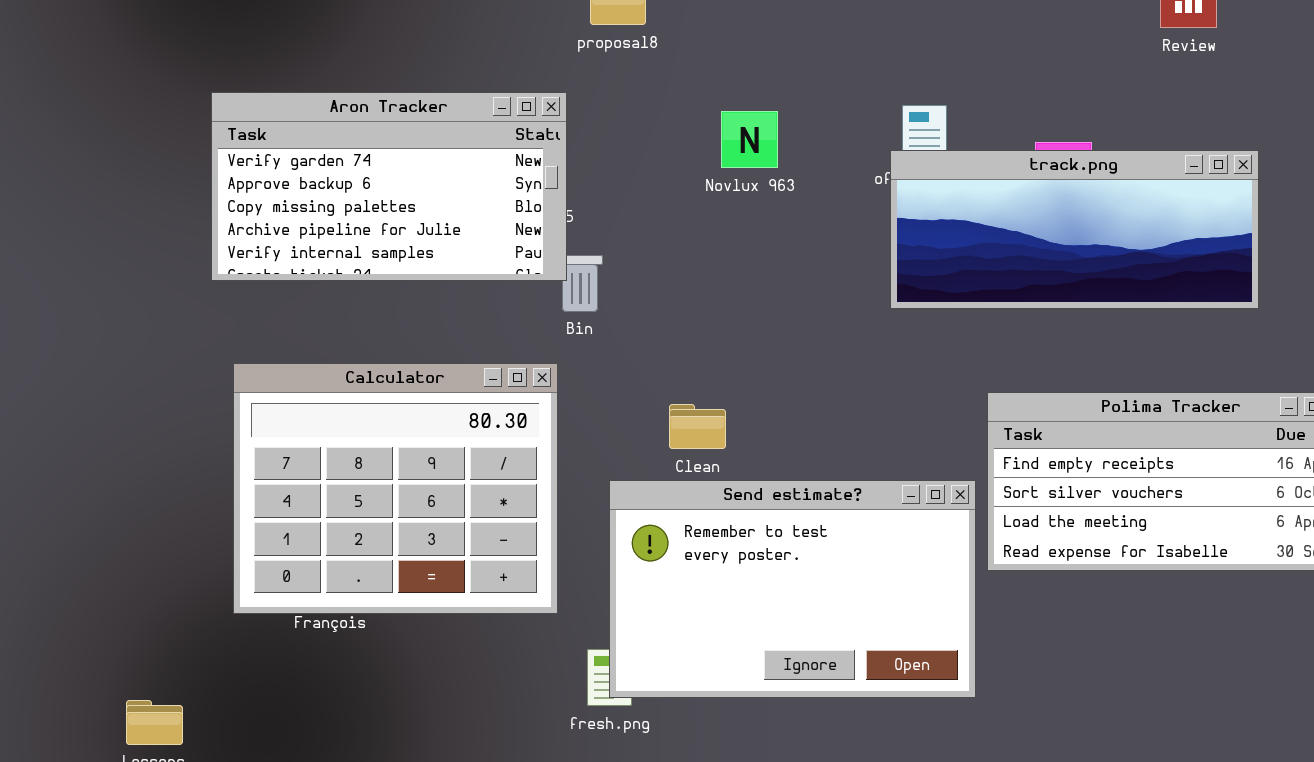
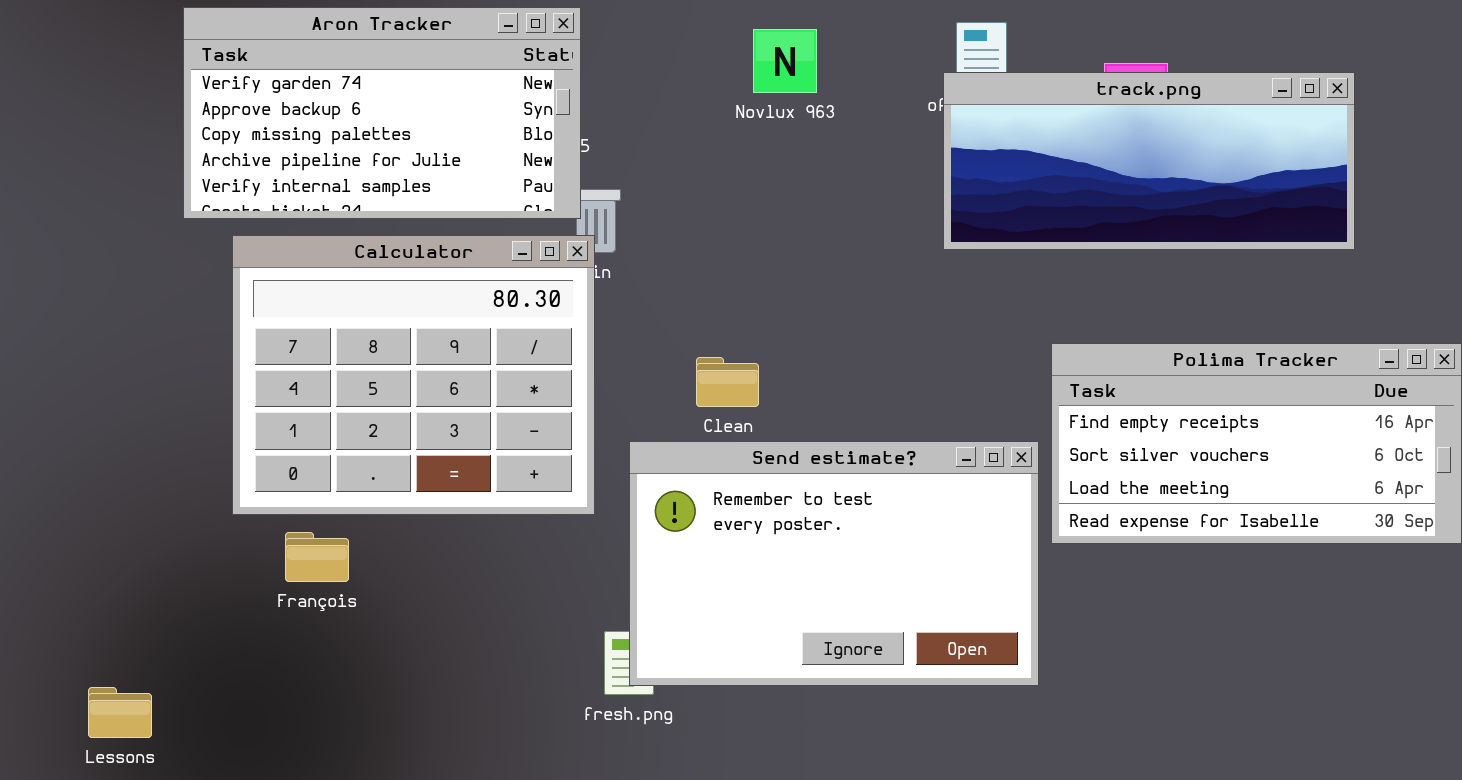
Calculator: [233,363,558,614] -> [232,235,595,515], moved

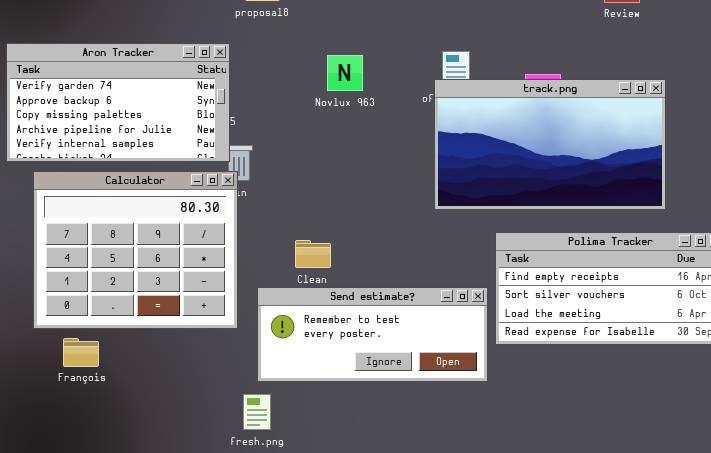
track.png: [943,72,1355,250] -> [434,79,666,210], resized
Send estimate?: [629,441,1039,686] -> [257,287,488,382], resized

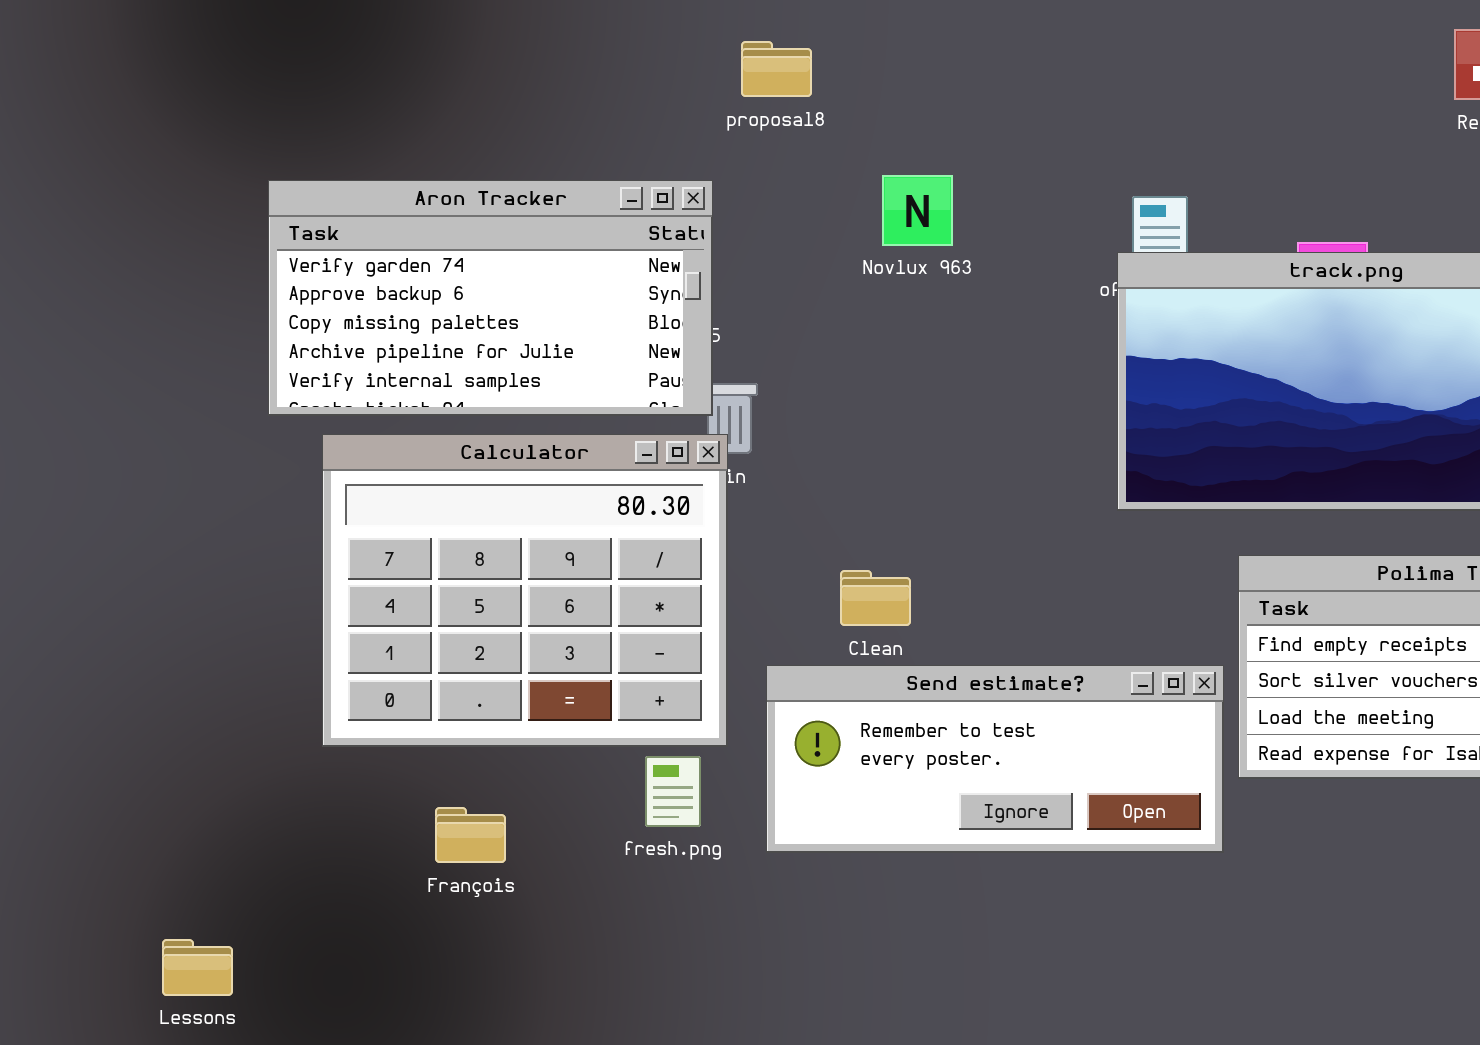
Novlux 963: [327,55,363,91] -> [882,175,953,246], moved
François: [63,338,99,367] -> [435,807,506,863], moved
fresh.png: [243,394,271,430] -> [645,756,701,827], moved

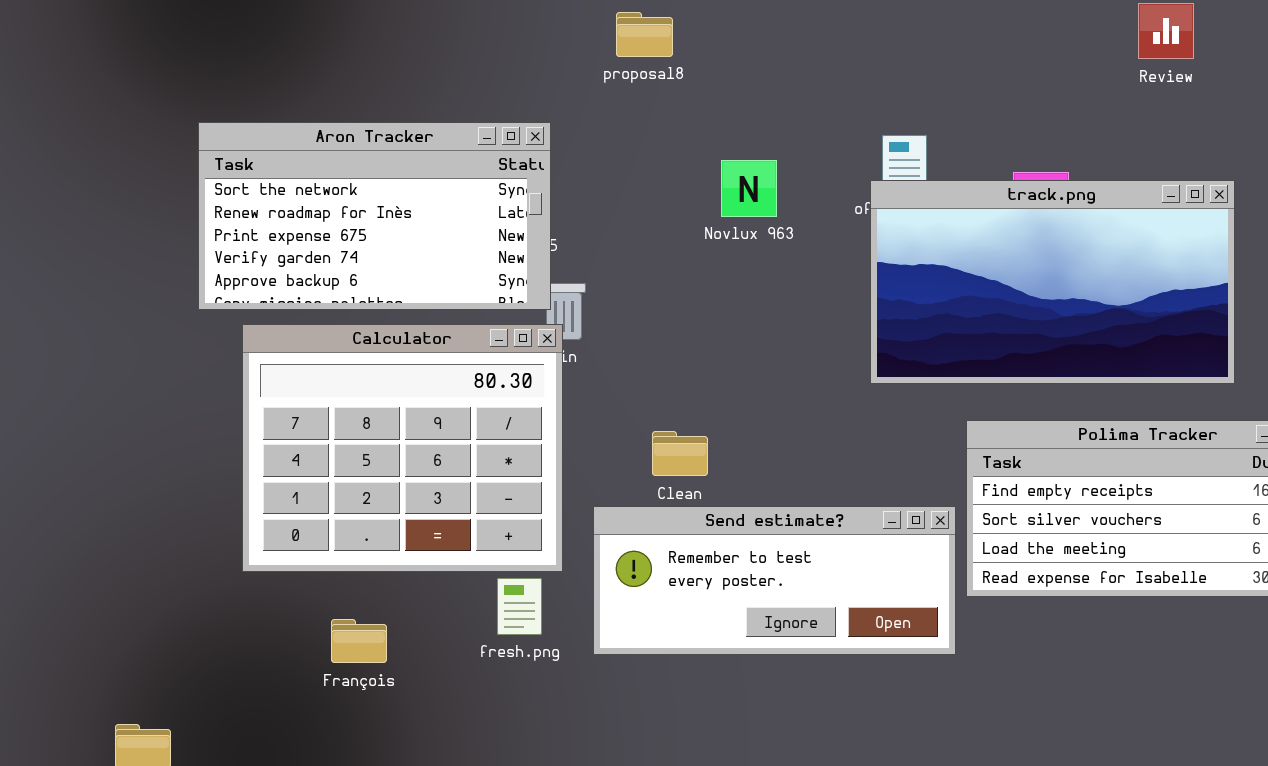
proposal8: [741,41,812,97] -> [616,12,673,57], moved
Novlux 963: [882,175,953,246] -> [721,160,777,217], moved
Aron Tracker: [268,180,713,416] -> [198,122,551,310], scrolled up 3 rows

